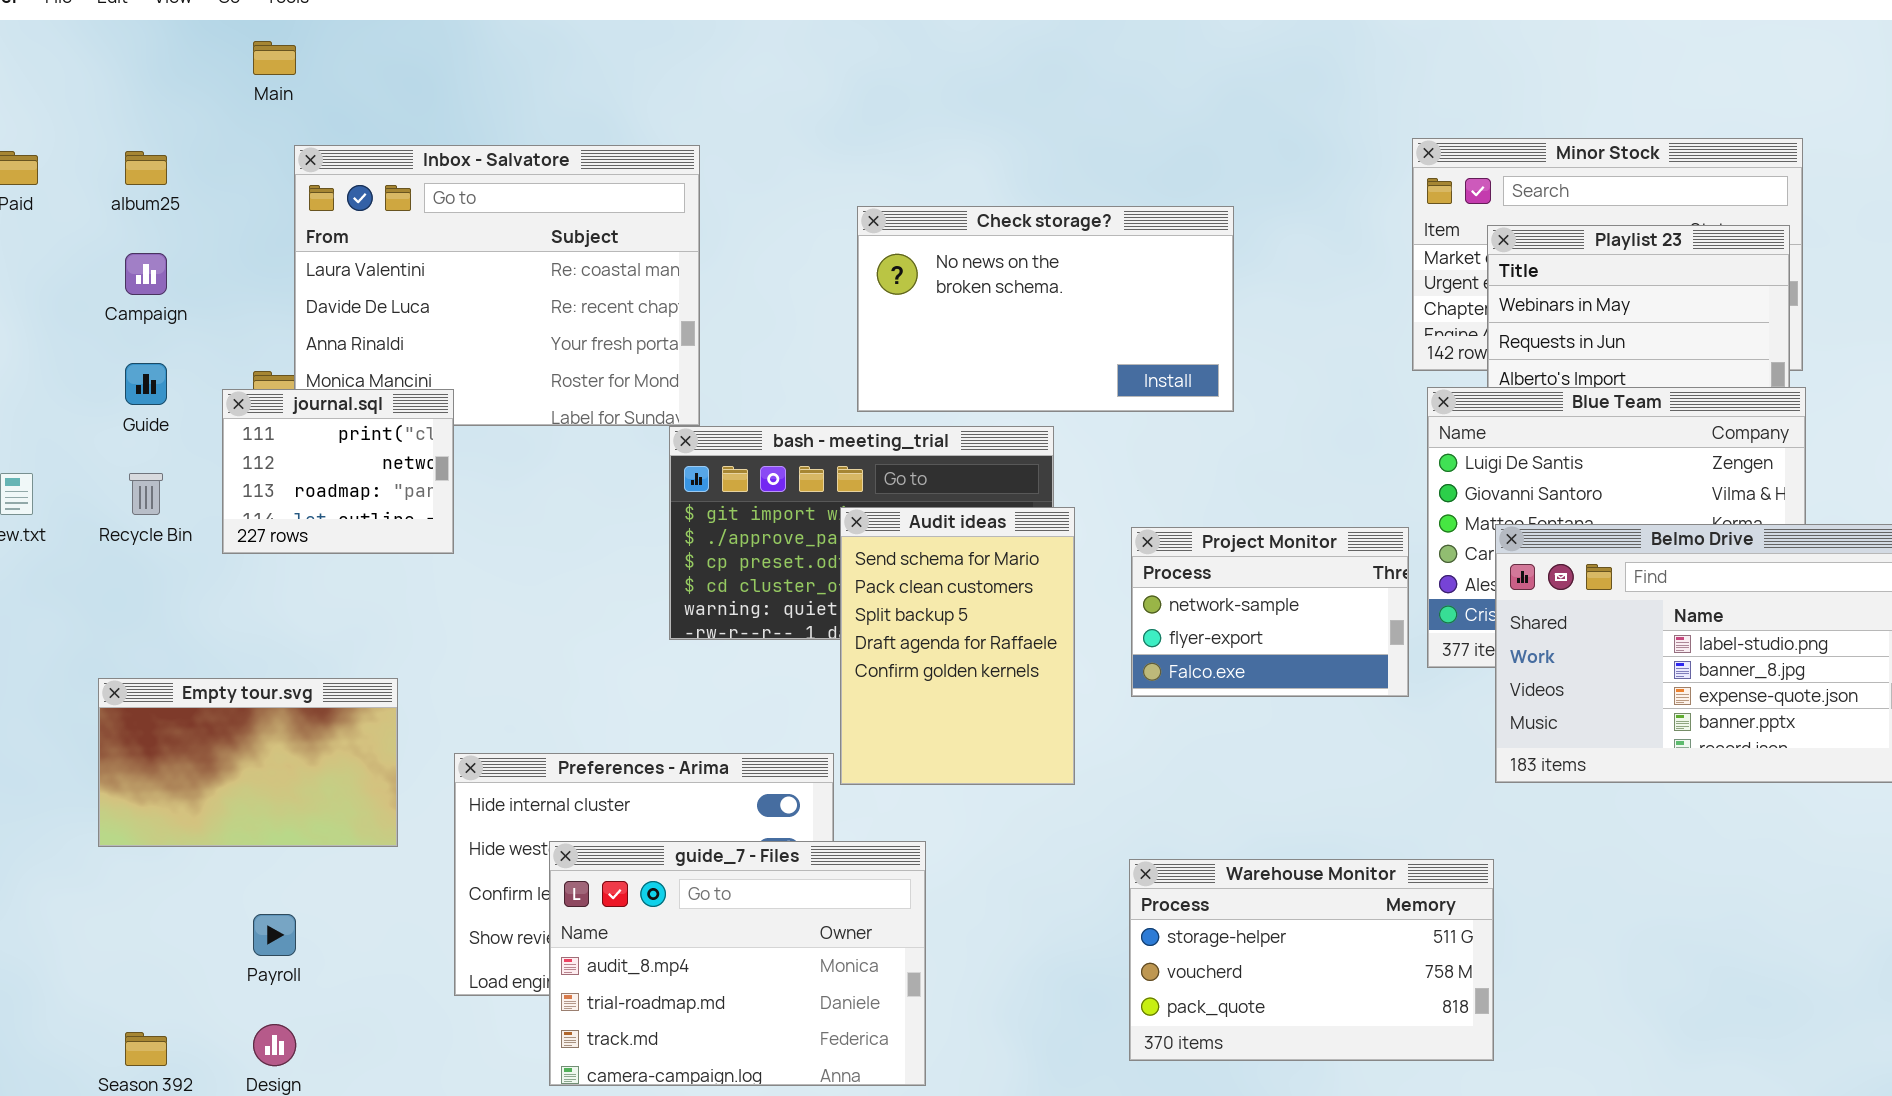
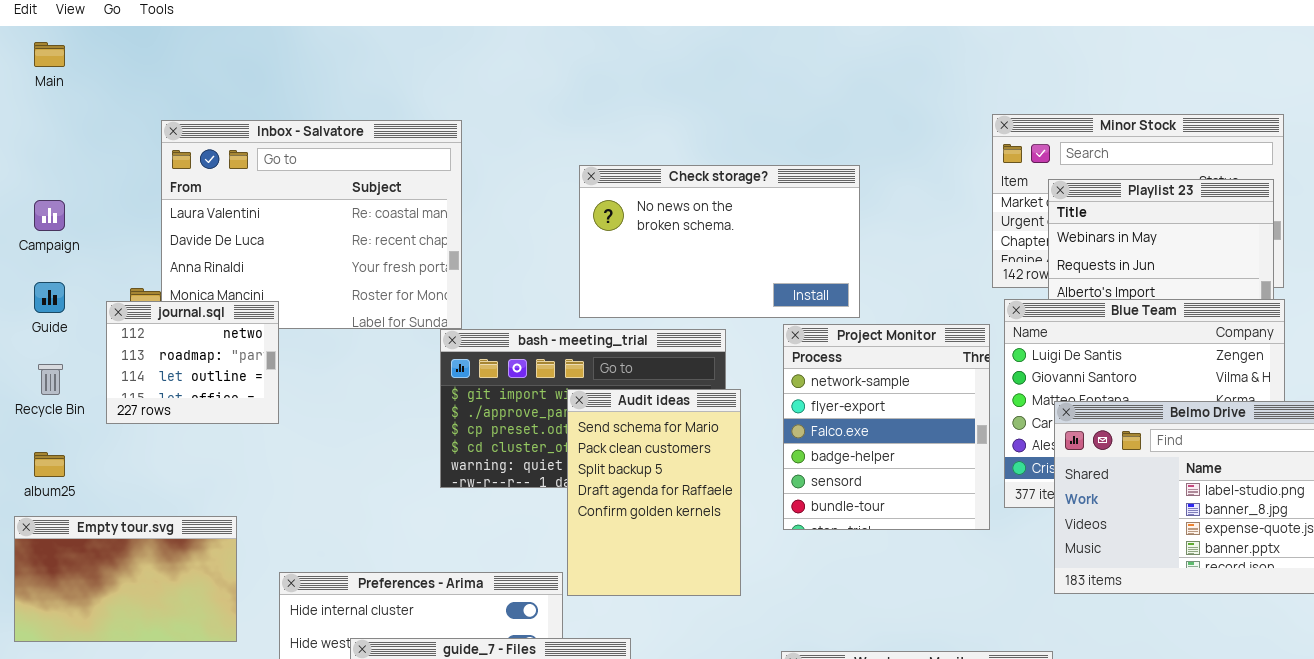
Main: [253,41,296,75] -> [34,42,65,67], moved
album25: [125,151,167,185] -> [34,452,65,477], moved
journal.sql: [222,389,454,554] -> [106,301,279,424], scrolled down 1 row
Project Monitor: [1131,527,1409,697] -> [783,324,990,530], resized

